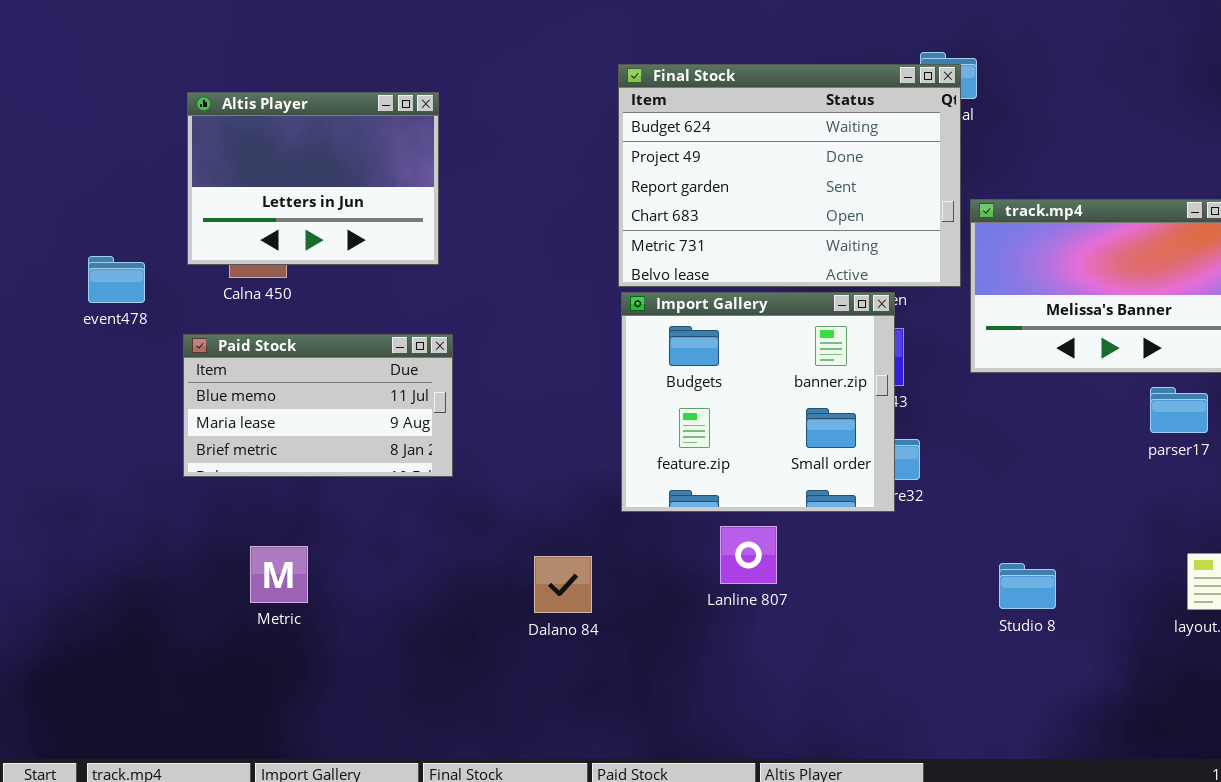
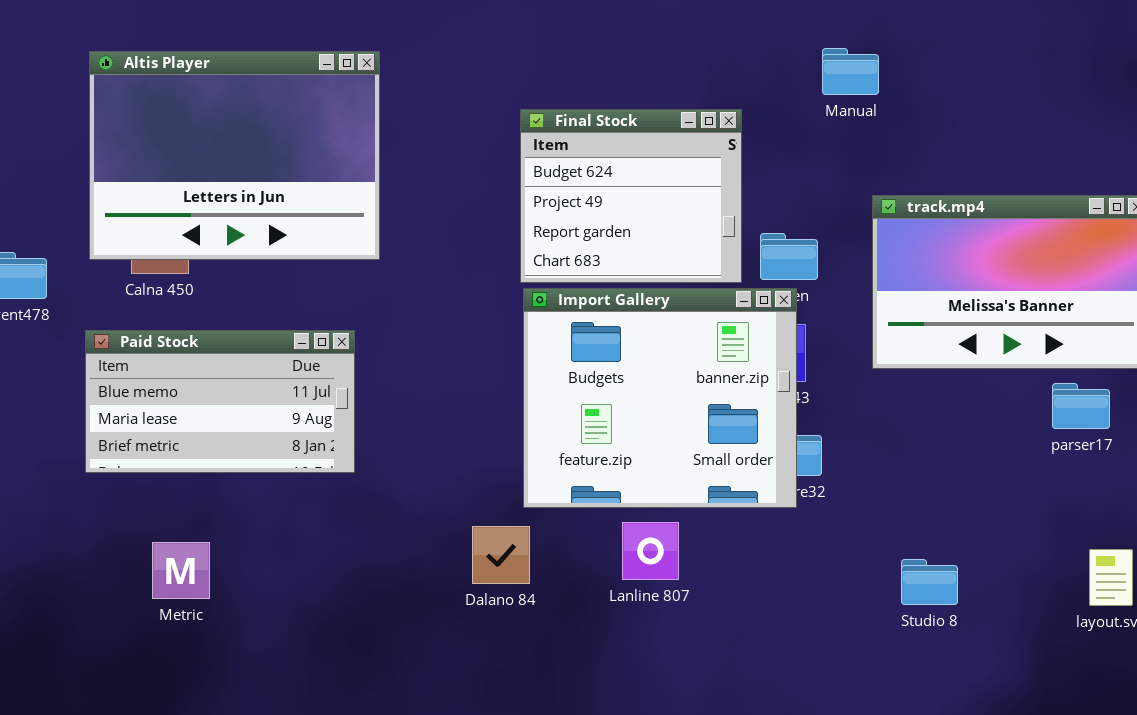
Final Stock: [618,64,961,287] -> [520,109,742,283], resized
Altis Player: [187,92,439,265] -> [89,51,380,260], resized
Dalano 84: [534,556,592,613] -> [472,526,530,584], moved

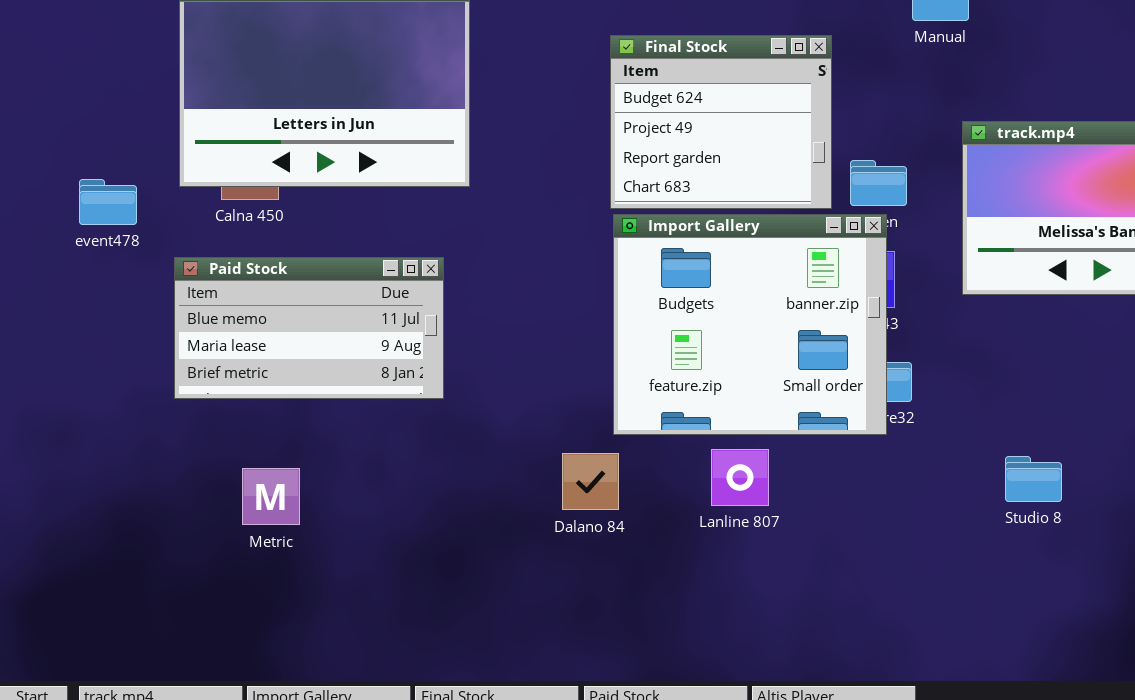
Studio 8: [901,559,958,605] -> [1005,456,1062,502], moved

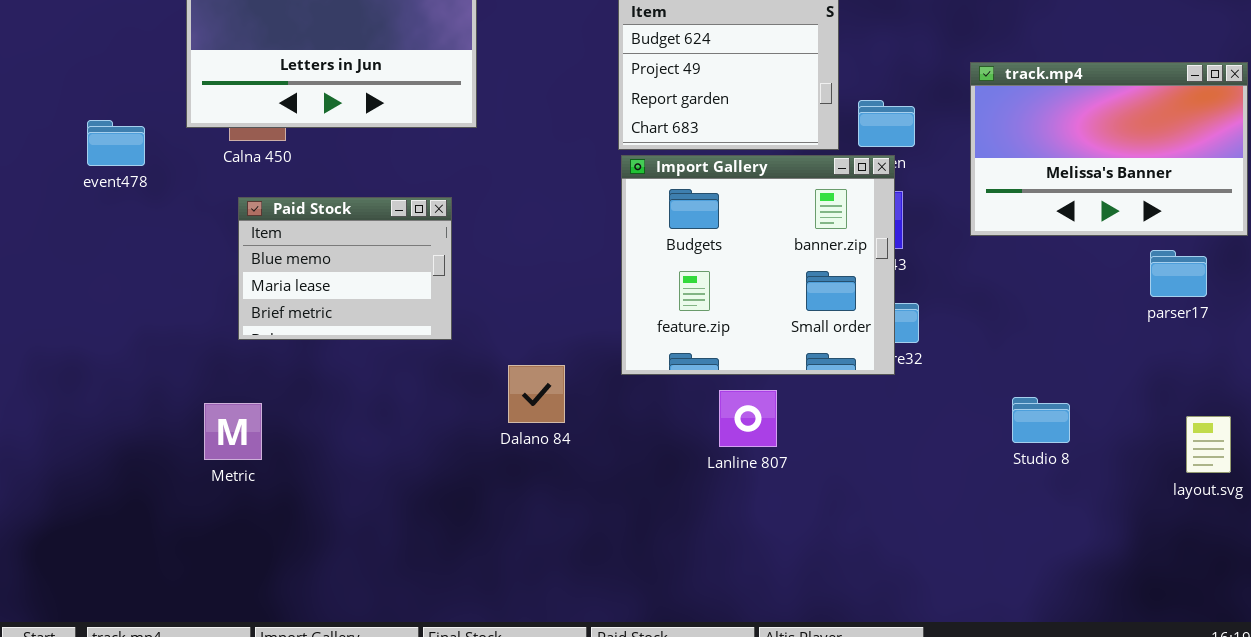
Paid Stock: [174,257,444,399] -> [238,197,452,340], resized
Dalano 84: [562,453,619,510] -> [508,365,565,423], moved
Metric: [242,468,300,525] -> [204,403,262,460], moved

